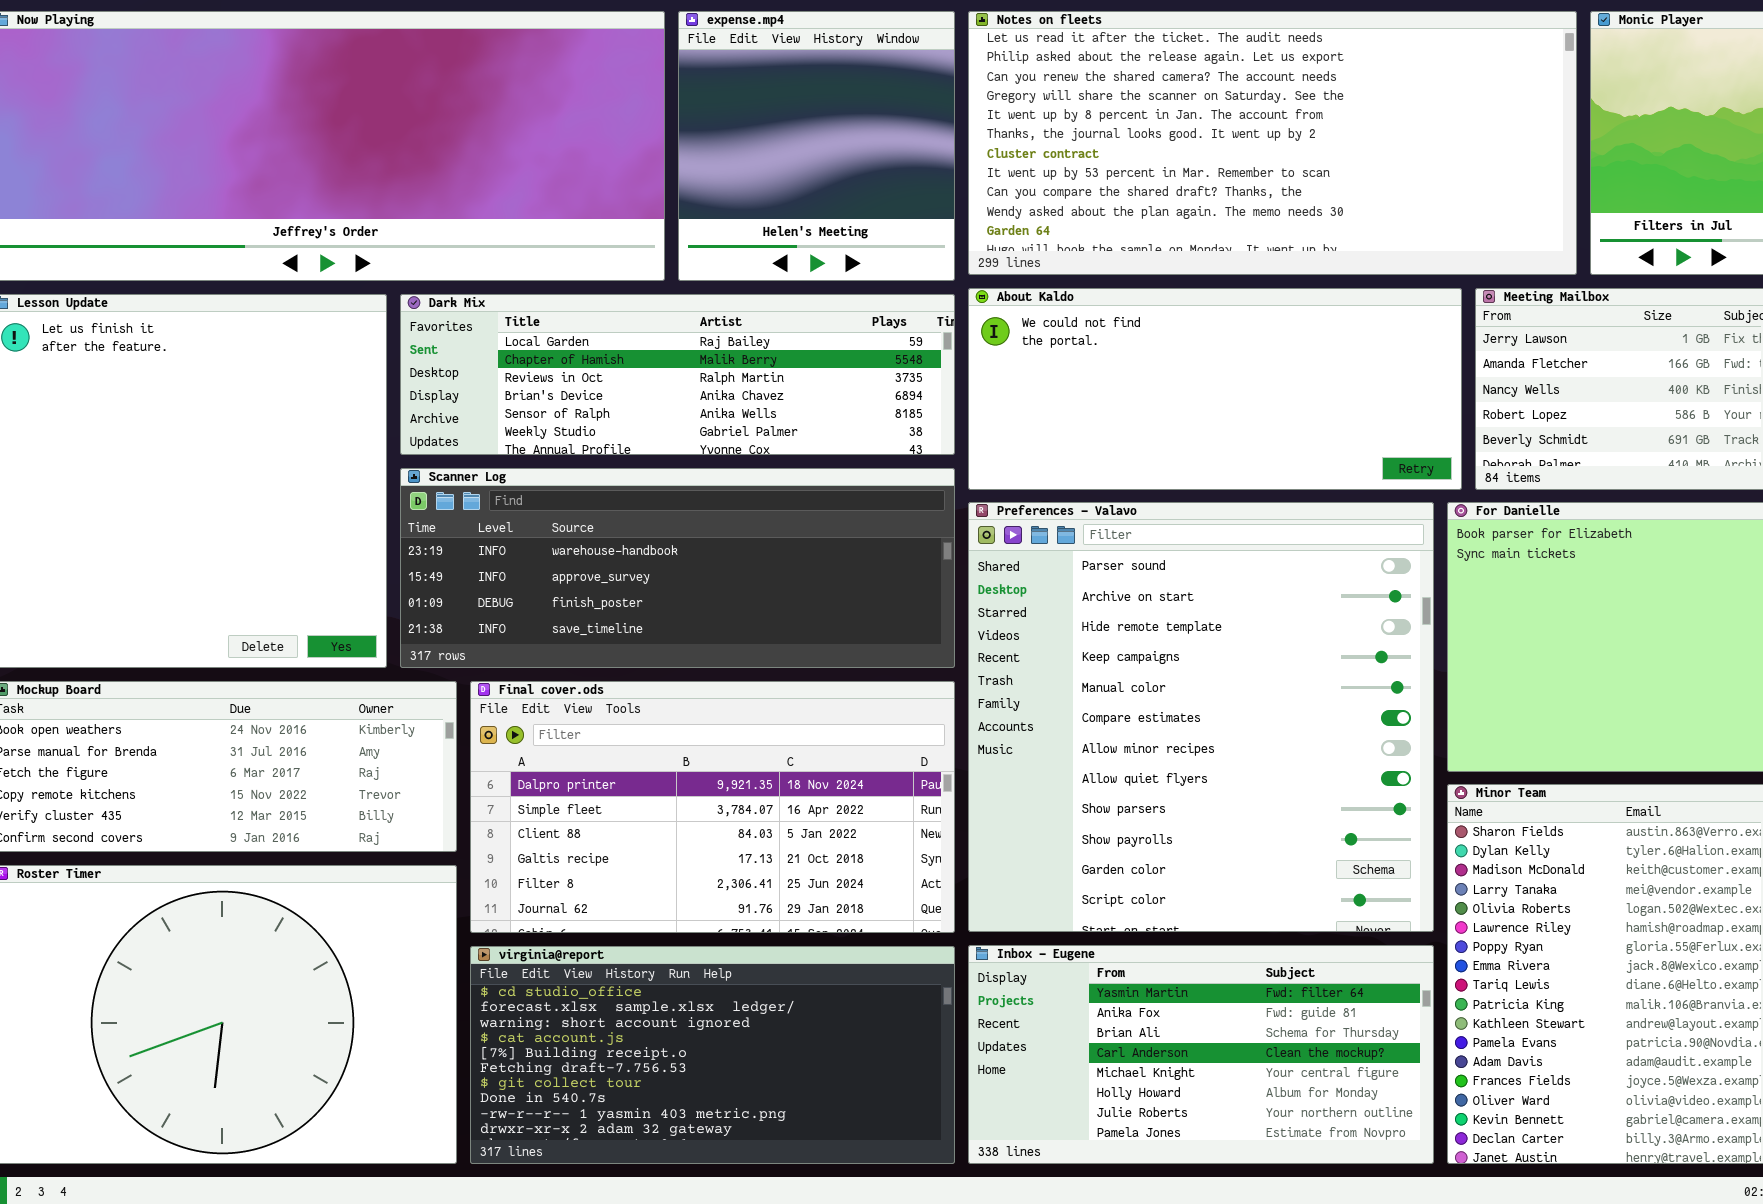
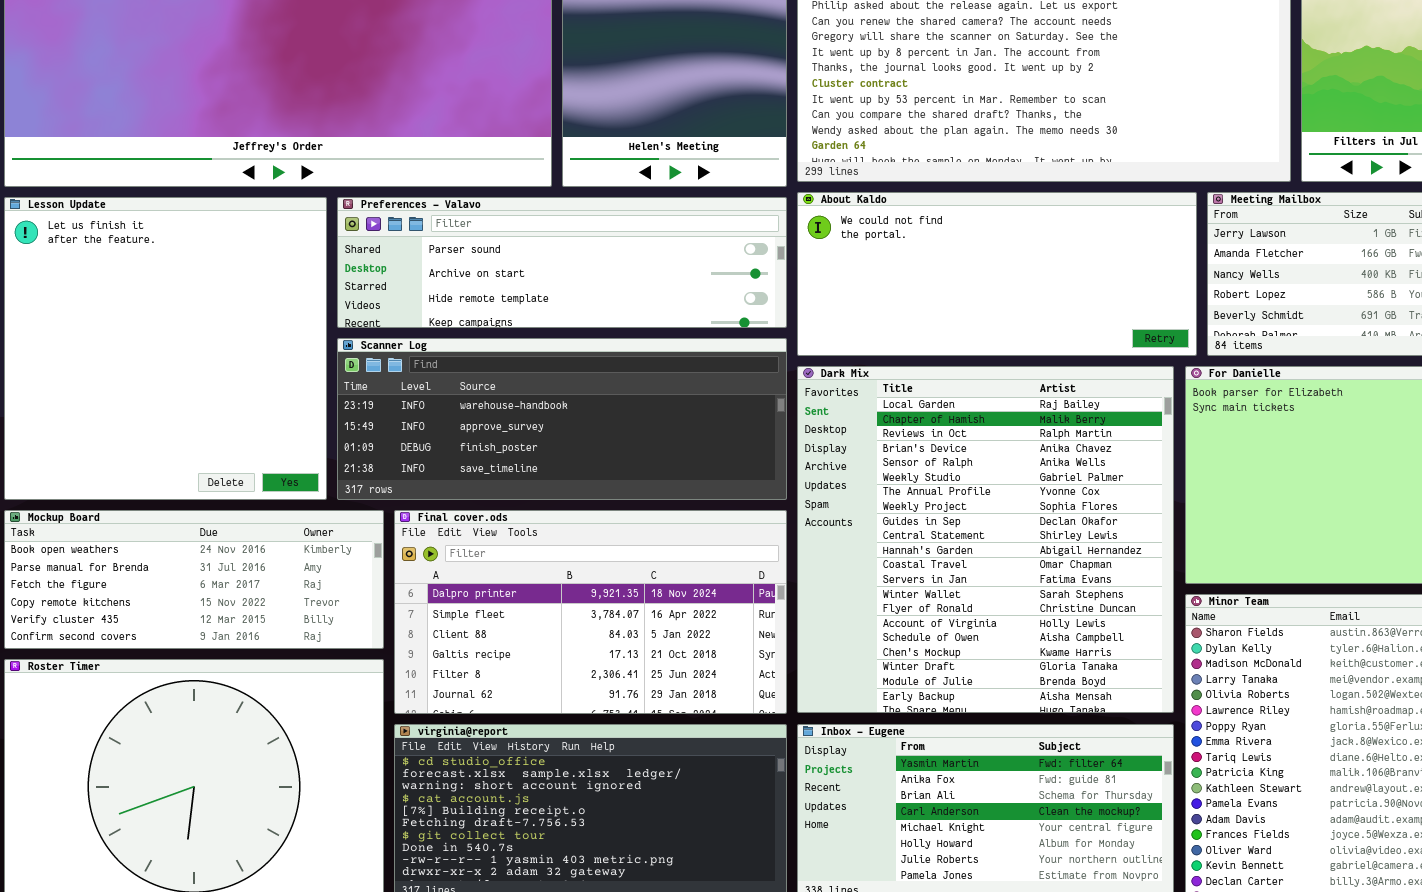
Dark Mix: [400,294,955,455] -> [797,366,1174,713], moved, resized
Preferences - Valavo: [968,502,1434,932] -> [337,197,787,328], moved, resized

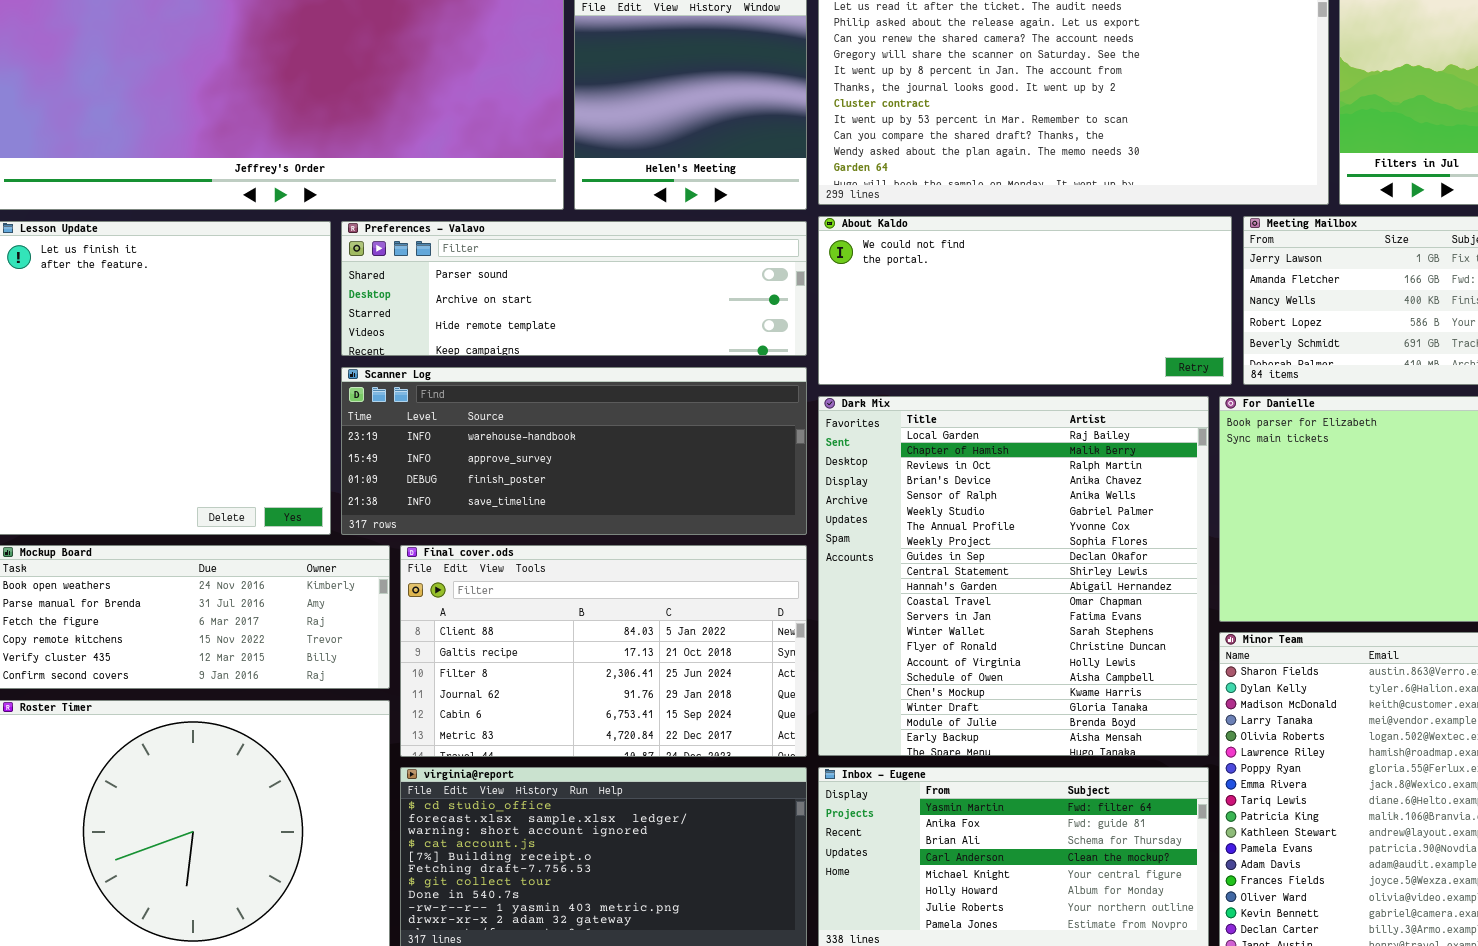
Final cover.ods: [394,510,787,714] -> [400,545,807,757], scrolled down 2 rows

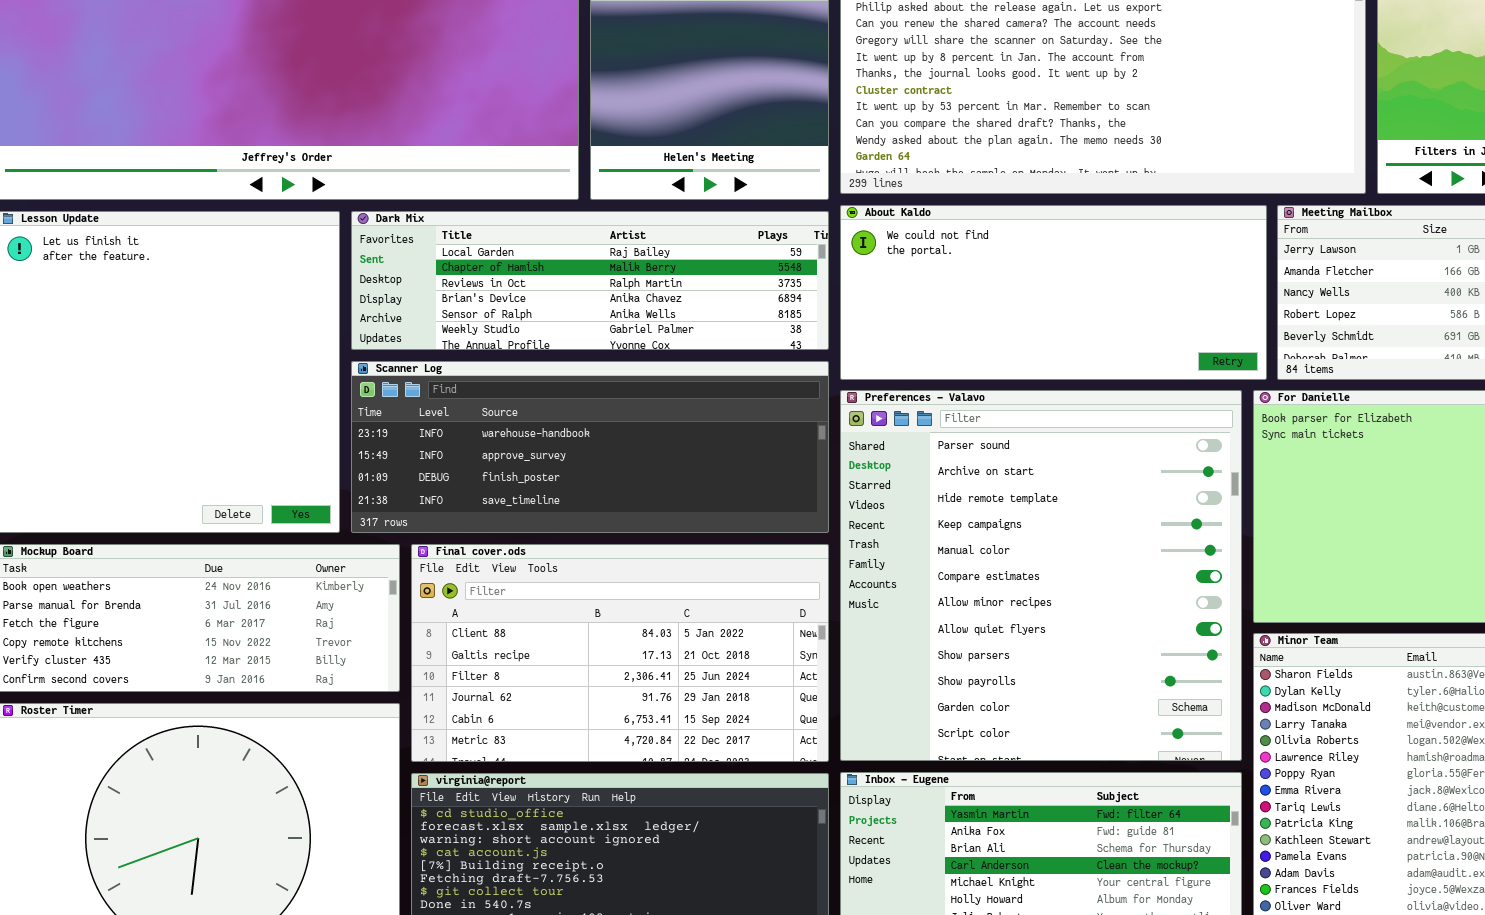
Preferences - Valavo: [341,221,807,356] -> [840,390,1242,761], moved, resized
Dark Mix: [818,396,1209,756] -> [351,211,829,350], moved, resized

